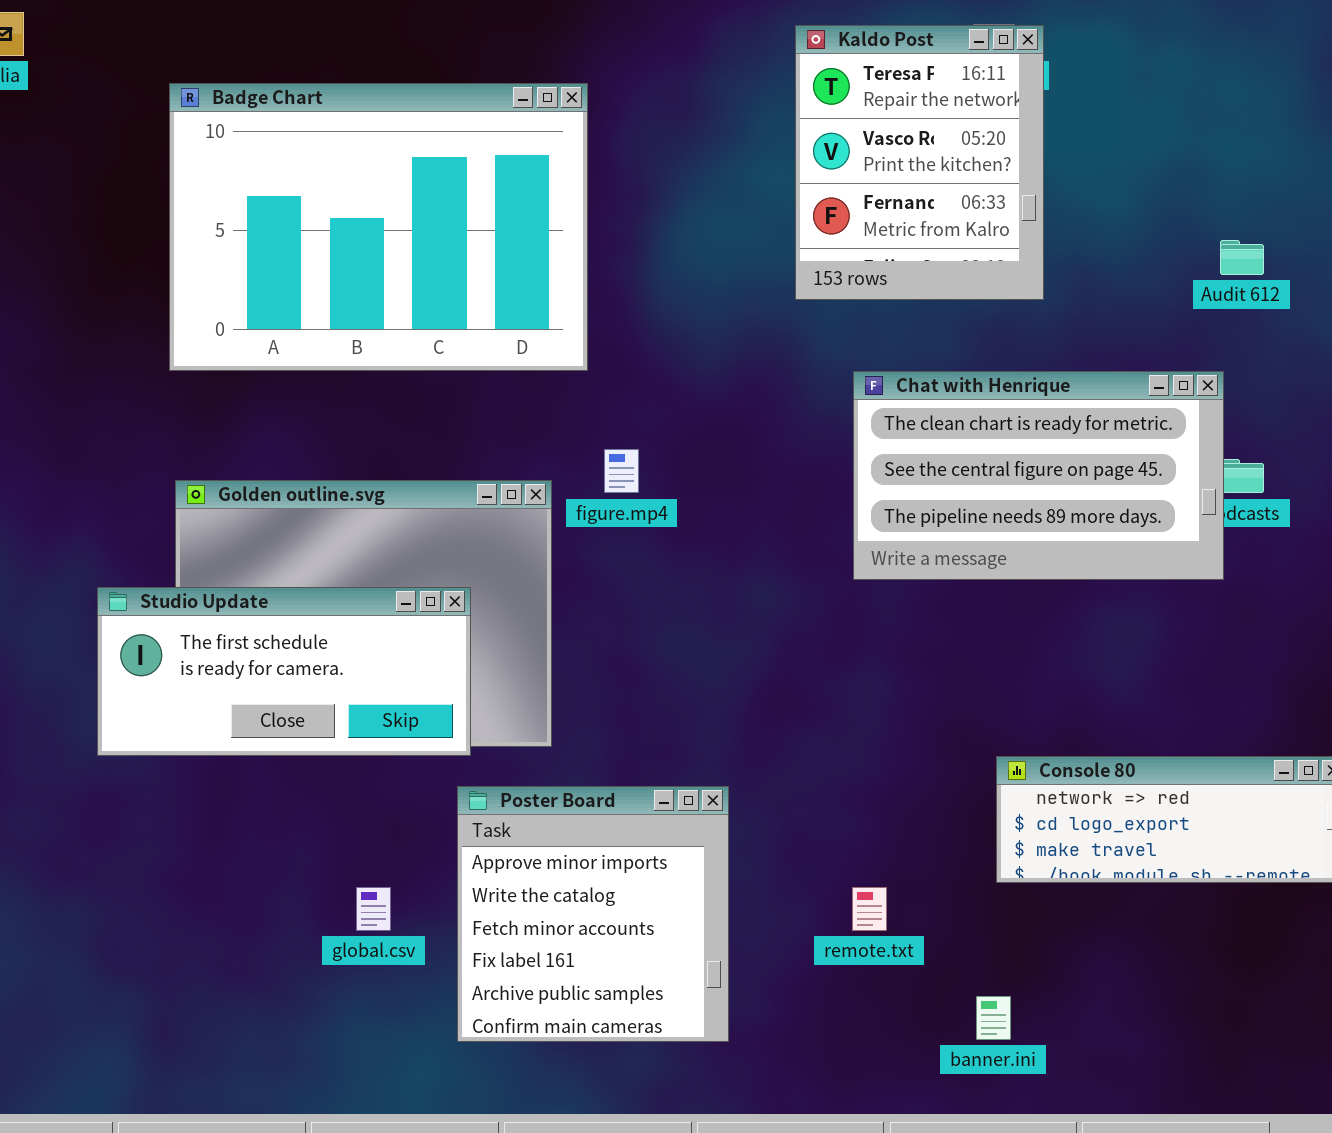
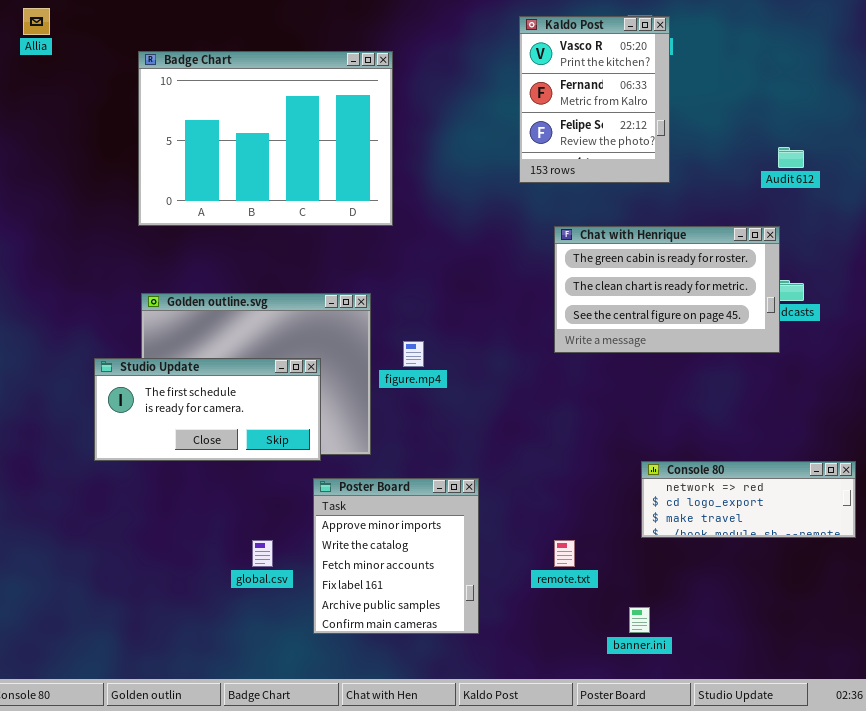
Kaldo Post: [795,25,1044,300] -> [519,16,670,183], scrolled down 1 row
Chat with Henrique: [853,371,1224,580] -> [554,226,780,353], scrolled up 1 row
figure.mp4: [604,449,639,493] -> [403,341,424,367], moved

